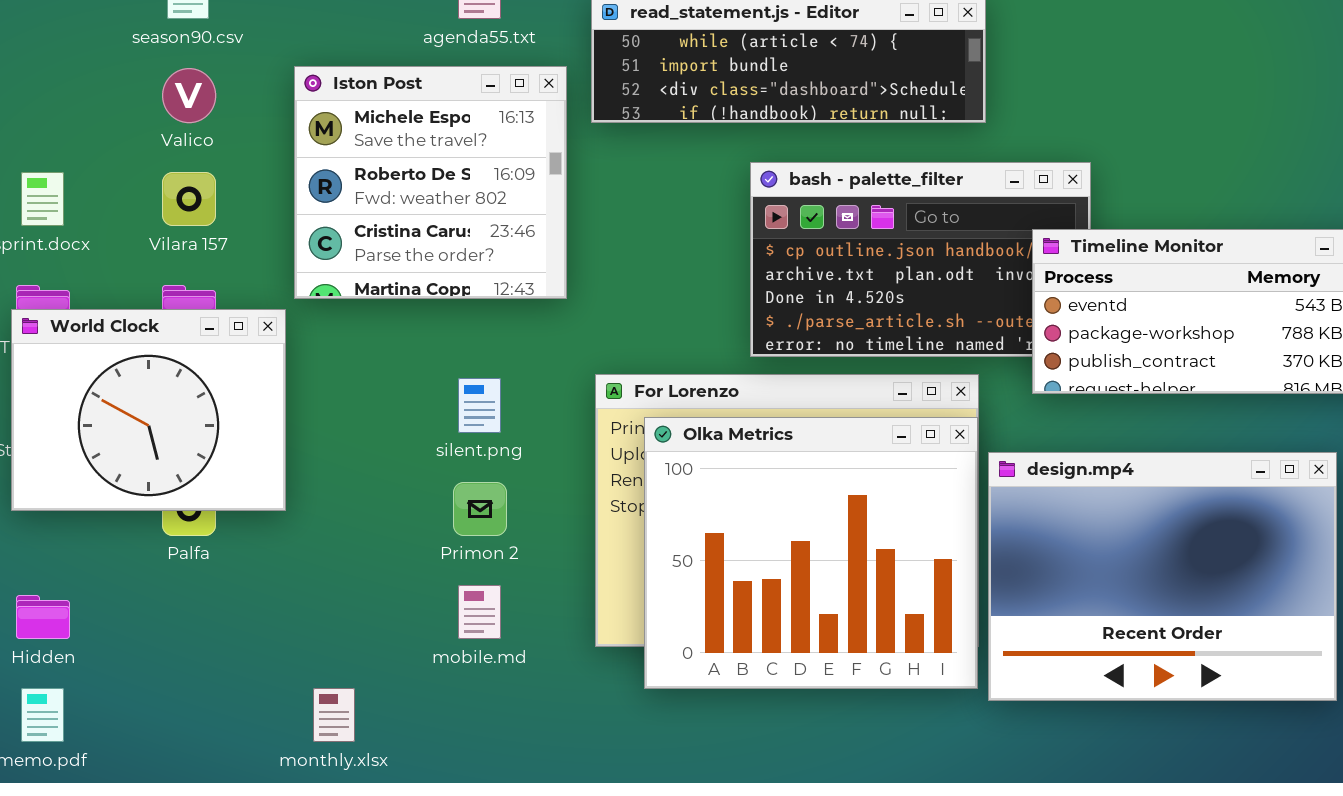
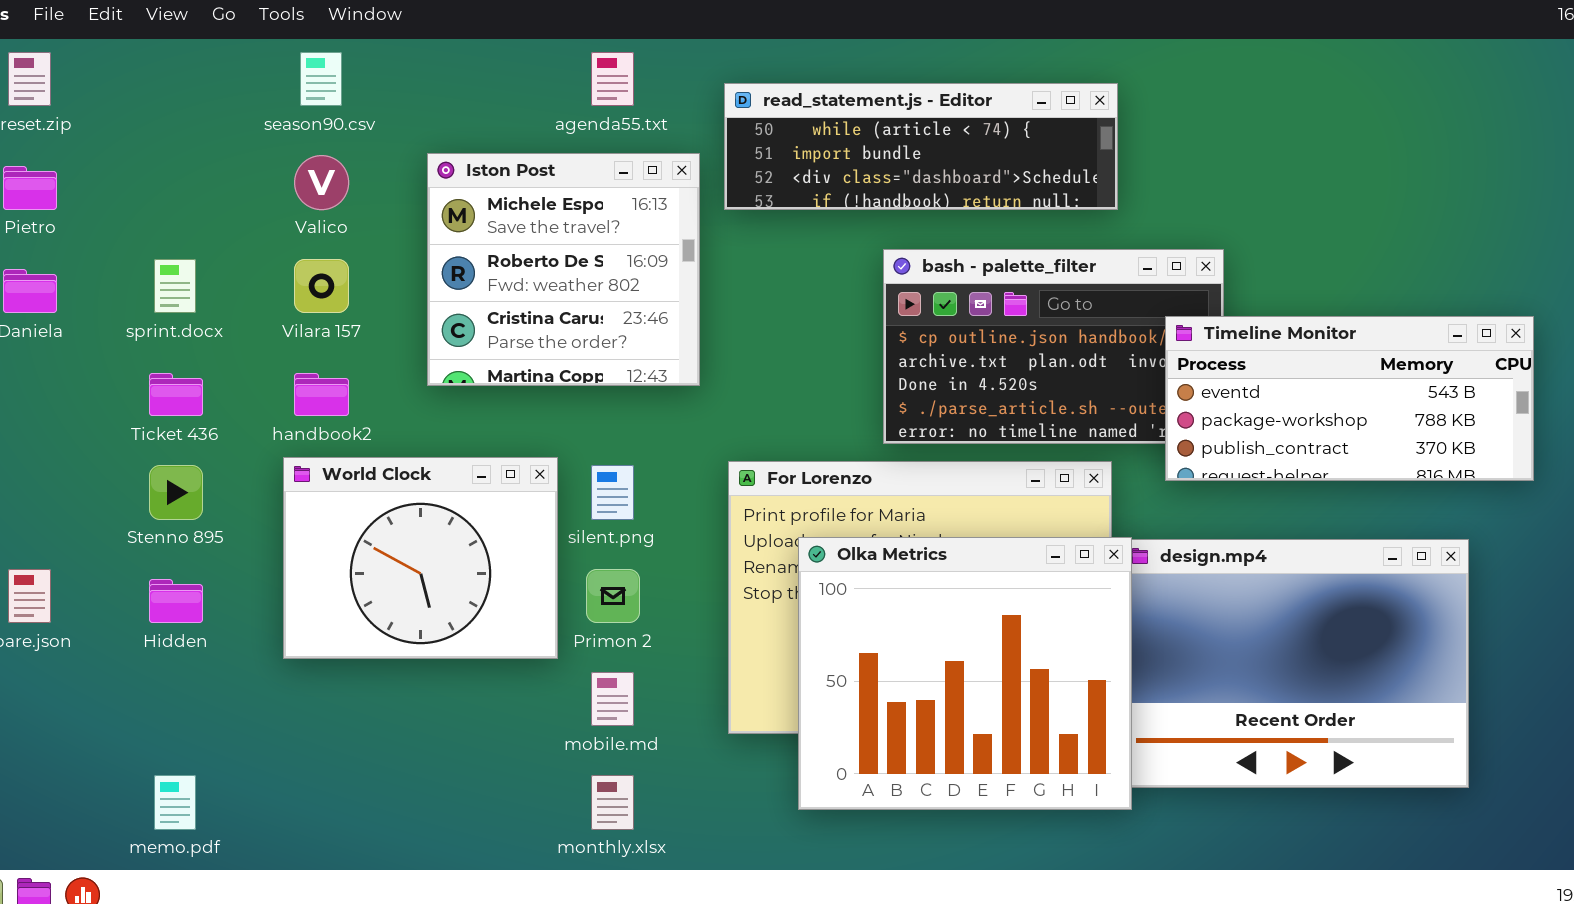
World Clock: [11,309,286,511] -> [283,457,558,659], moved
Olka Metrics: [644,417,978,689] -> [798,537,1132,810], moved
Hidden: [16,595,70,639] -> [149,579,203,623], moved
monthly.xlsx: [313,688,355,742] -> [591,775,634,830], moved

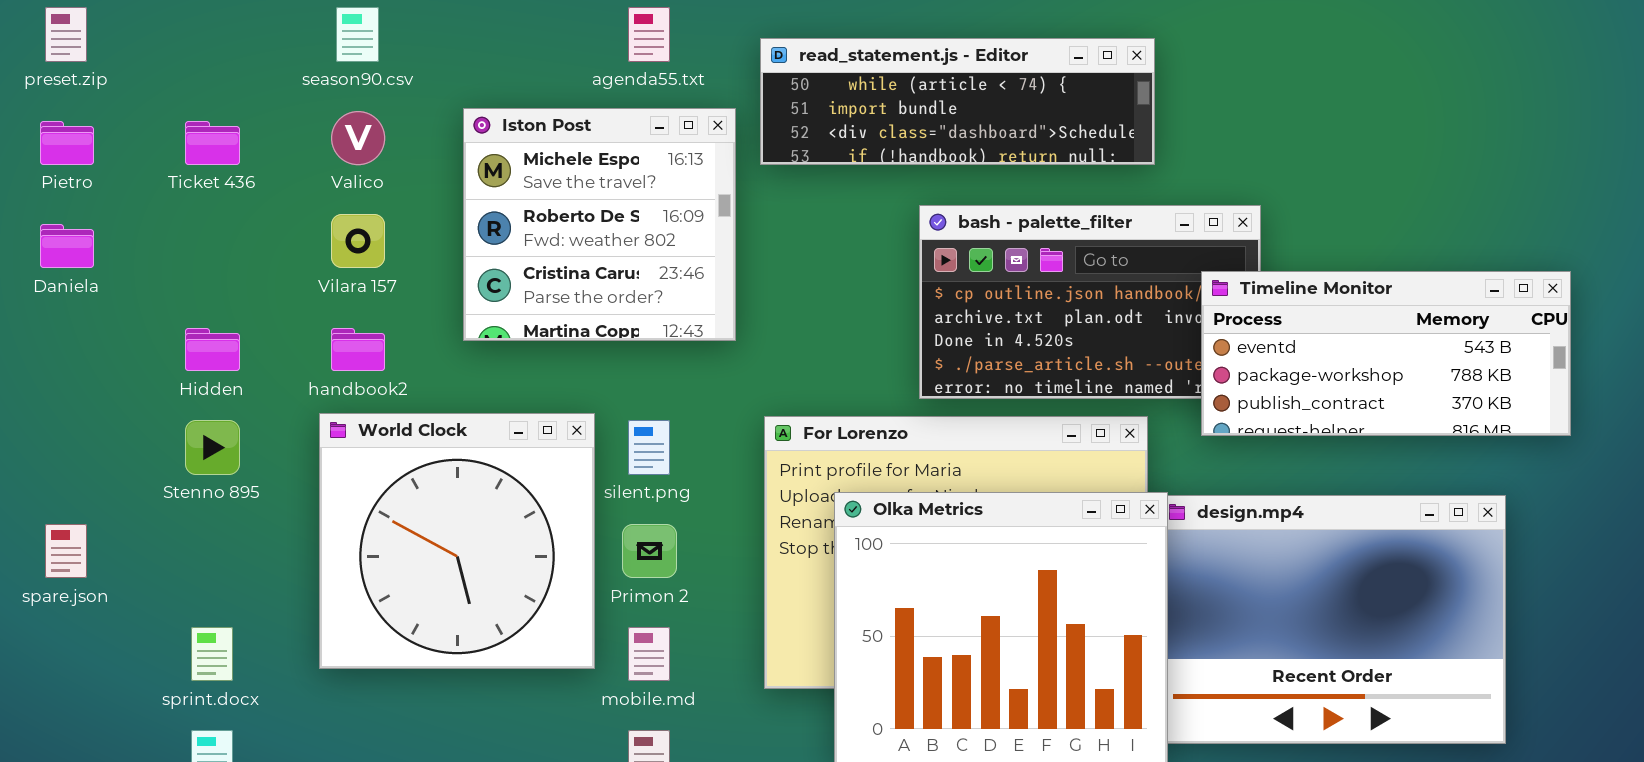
sprint.docx: [154,259,196,313] -> [191,627,233,681], moved
Ticket 436: [149,373,203,416] -> [185,121,240,165], moved
World Clock: [283,457,558,659] -> [319,413,595,669], resized
Hidden: [149,579,203,623] -> [185,328,240,371], moved

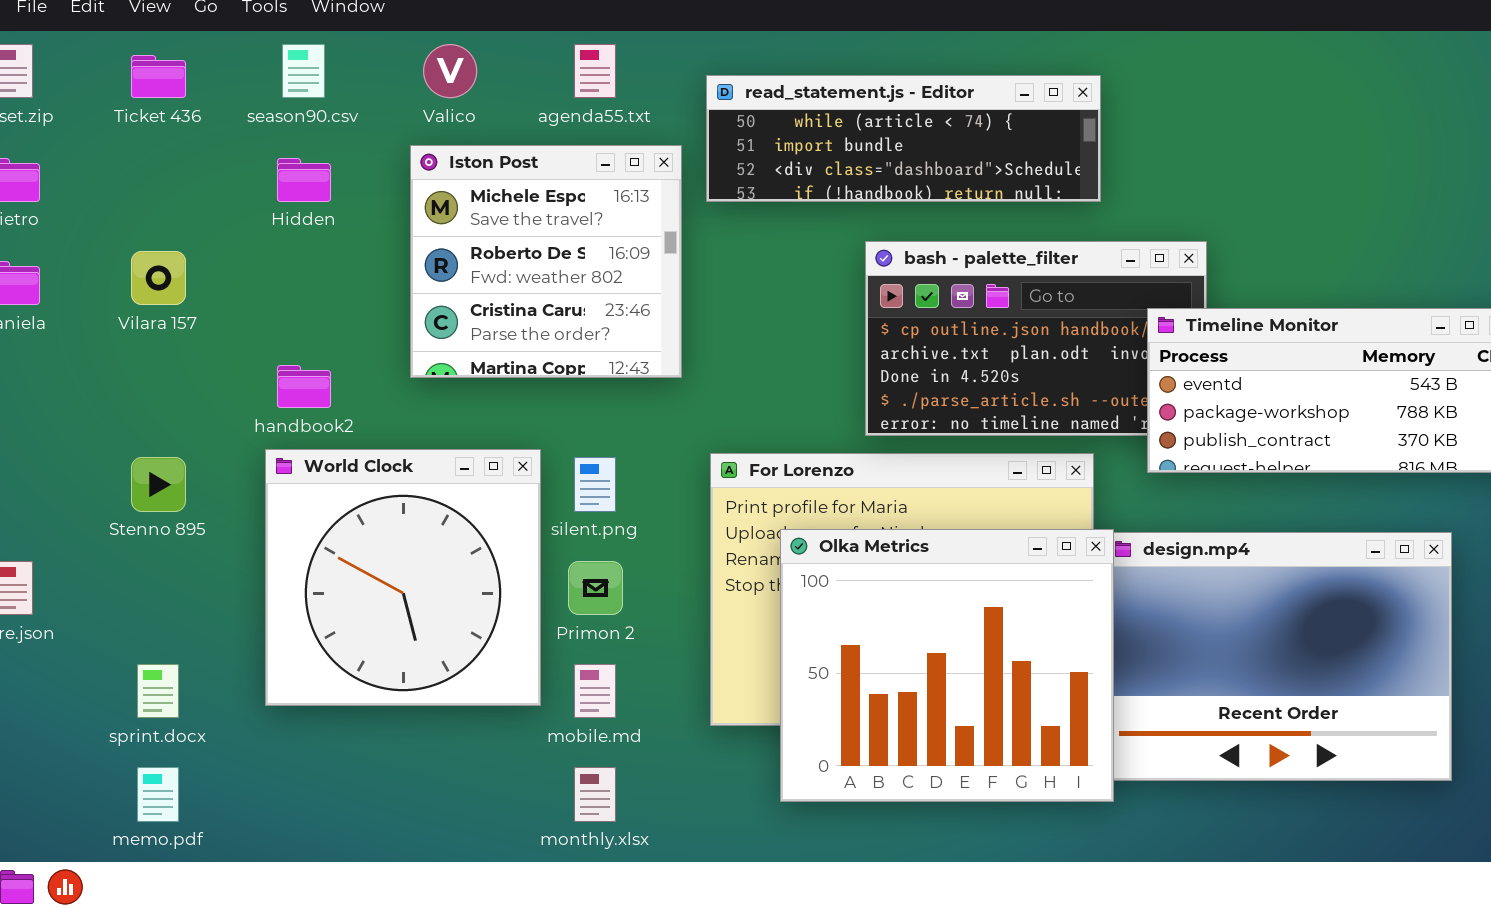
Valico: [331,111,385,165] -> [423,44,477,98], moved
Ticket 436: [185,121,240,165] -> [131,55,186,98], moved
Vilara 157: [331,214,385,268] -> [131,251,186,305], moved
Hidden: [185,328,240,371] -> [277,158,331,202], moved

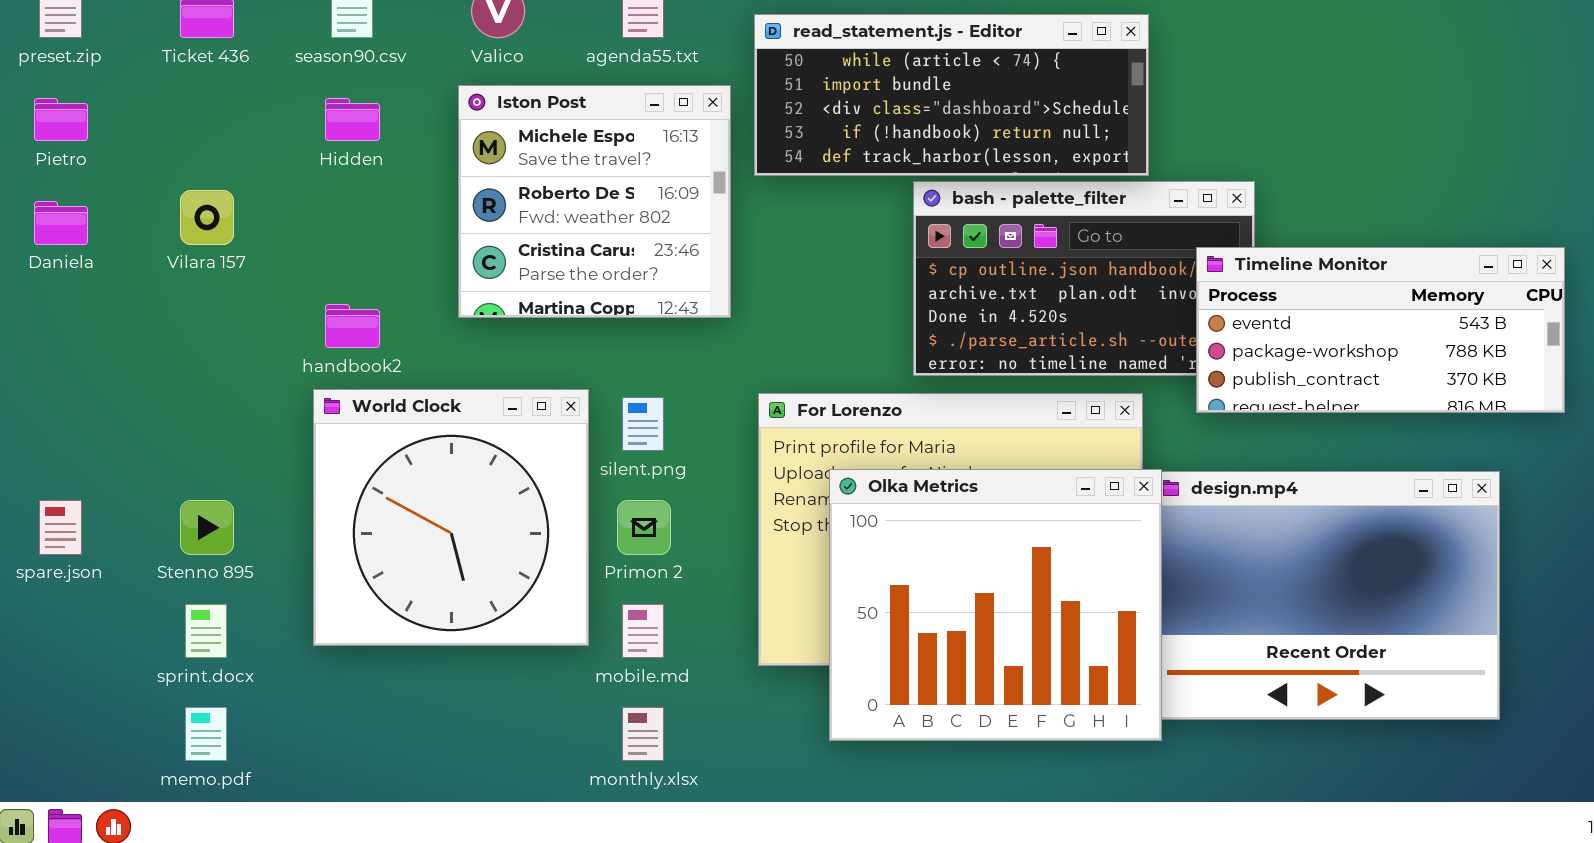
read_statement.js - Editor: [706,75,1101,202] -> [754,14,1149,176], resized
Stenno 895: [131,457,186,512] -> [180,500,234,555], moved

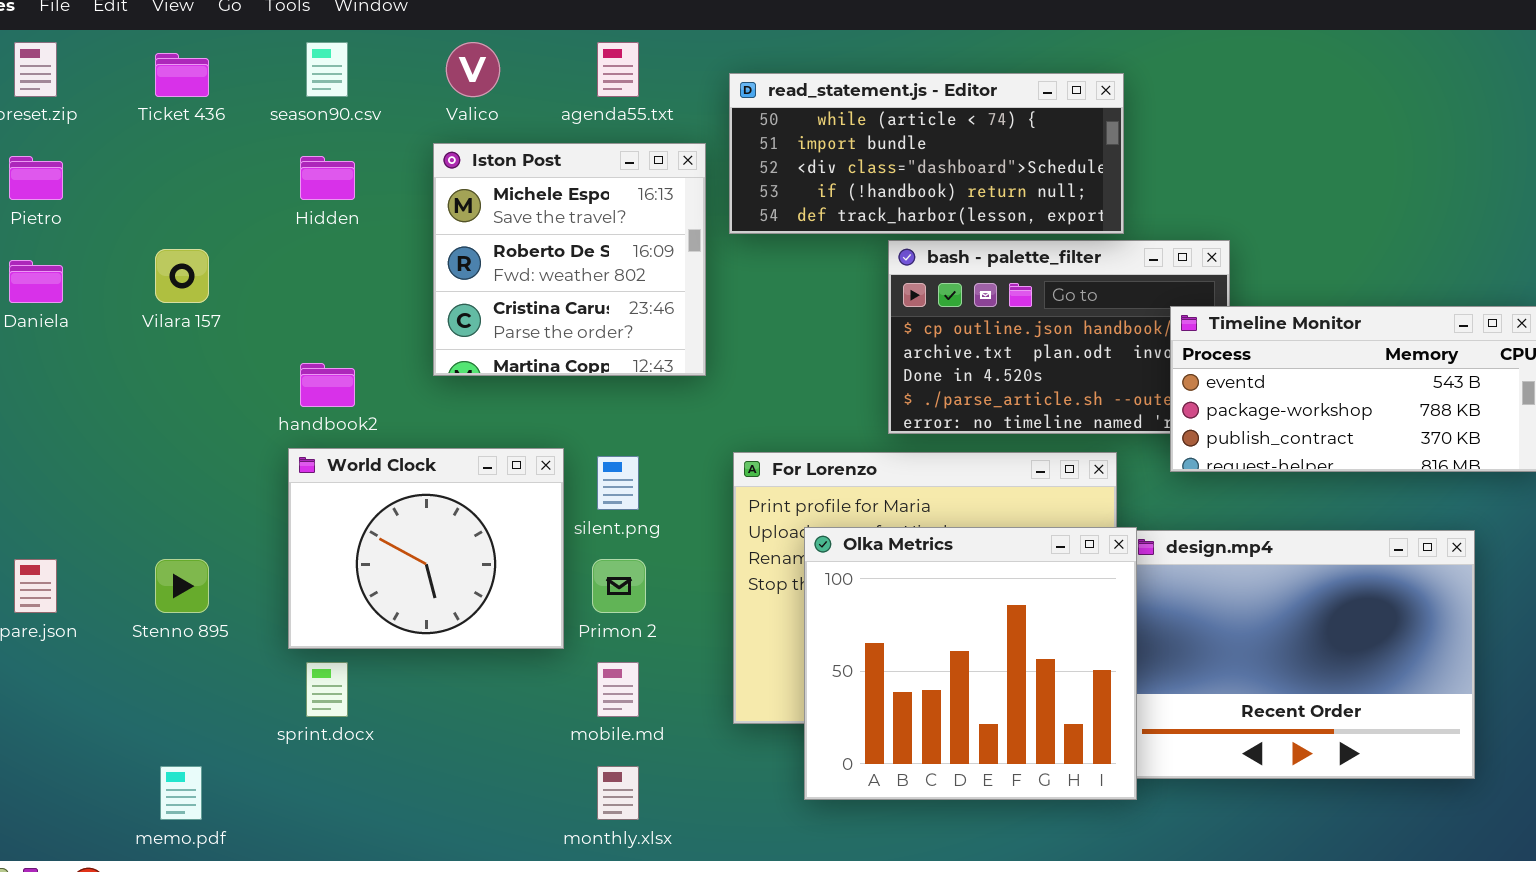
World Clock: [313,389,589,646] -> [288,448,564,649], resized
sprint.docx: [185,604,227,658] -> [306,662,348,717], moved

